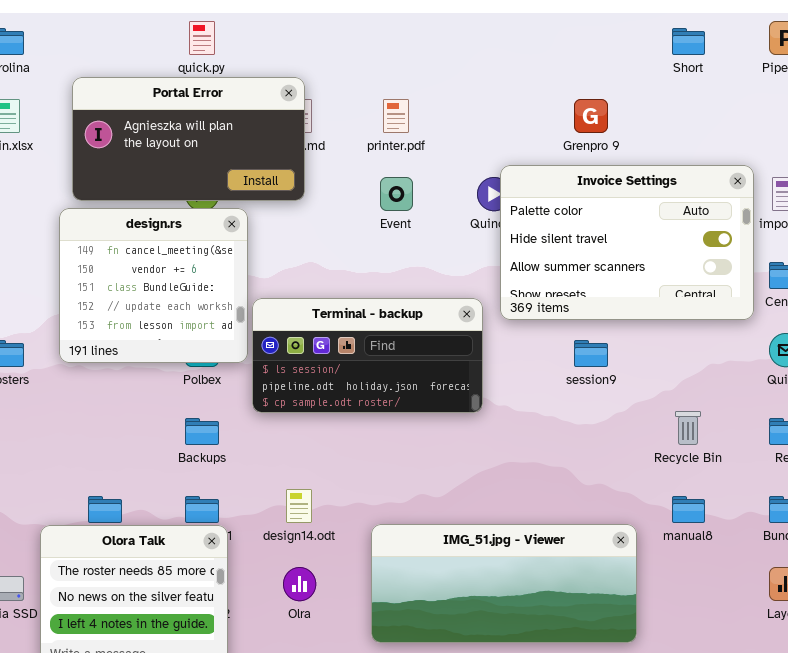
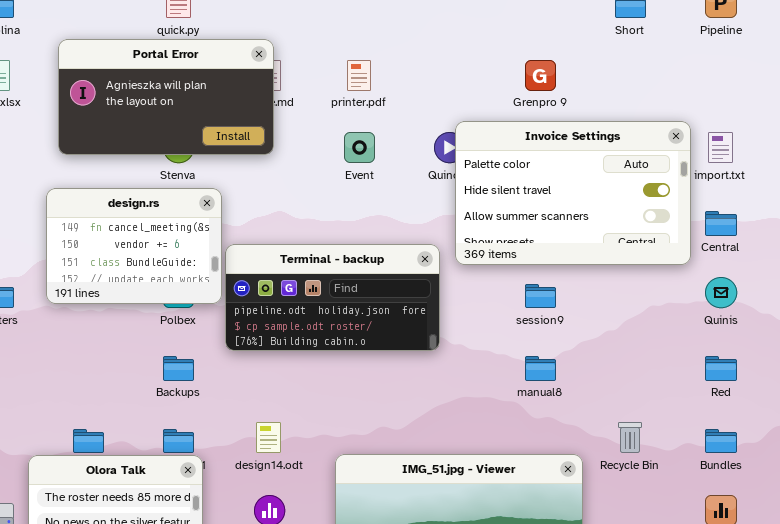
design.rs: [59,208,248,363] -> [46,188,222,304], resized
Terminal - backup: [252,298,483,413] -> [225,244,440,351], scrolled down 1 row
Recycle Bin: [675,411,701,445] -> [618,422,642,453], moved
manual8: [672,496,705,523] -> [525,356,556,381], moved

